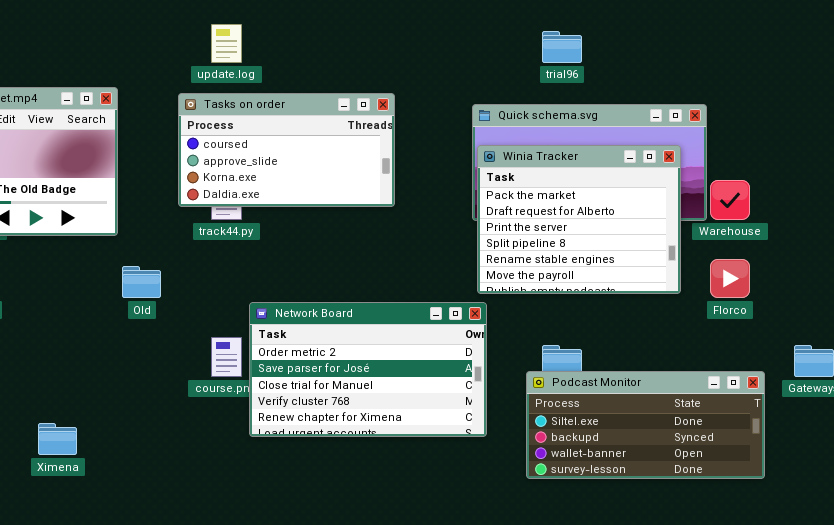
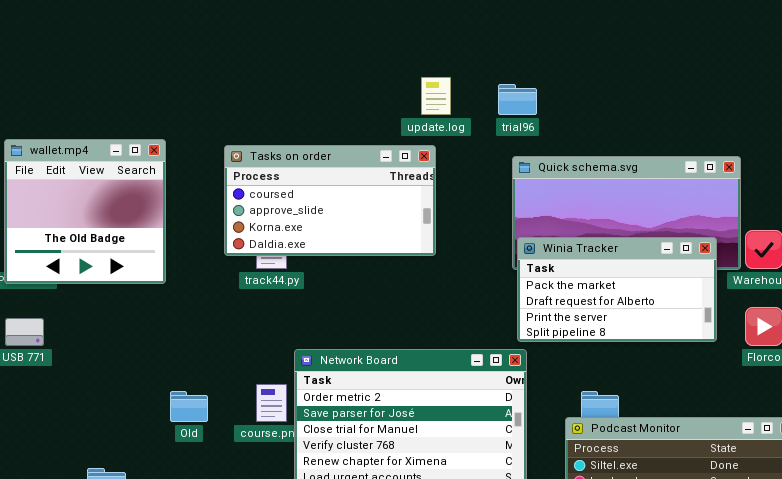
update.log: [211,24,242,63] -> [421,77,451,115], moved
trial96: [542,31,582,63] -> [498,84,537,115], moved
Winia Tracker: [477,145,681,294] -> [517,237,717,342], resized
Old: [122,266,161,298] -> [170,391,208,422], moved

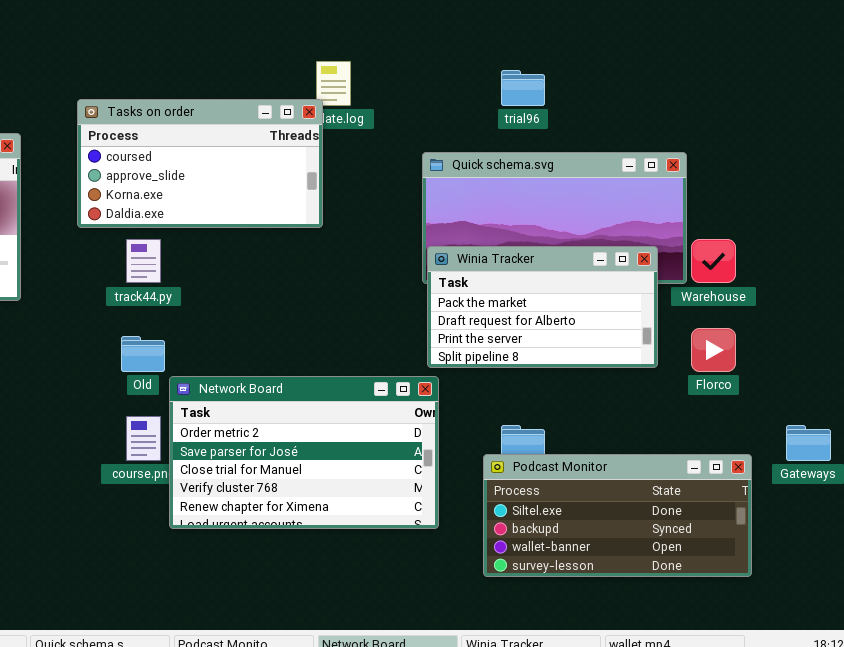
trial96: [498,84,537,115] -> [501,70,545,106], moved
Tasks on order: [224,145,436,256] -> [77,99,323,228], moved
Old: [170,391,208,422] -> [121,336,165,372], moved

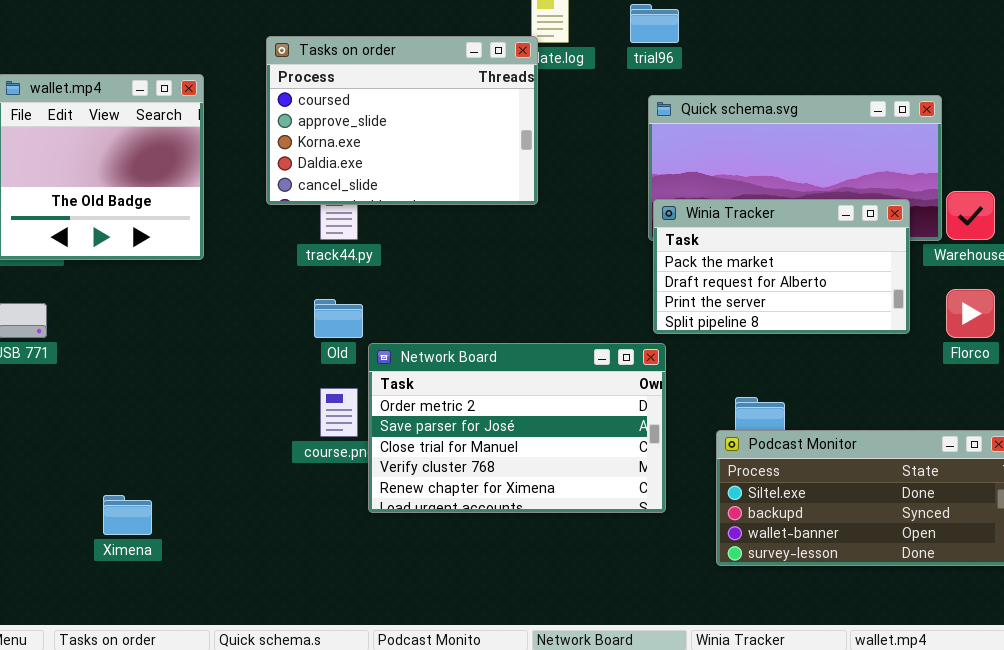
trial96: [501,70,545,106] -> [630,4,679,43], moved
Tasks on order: [77,99,323,228] -> [266,36,538,205], resized

